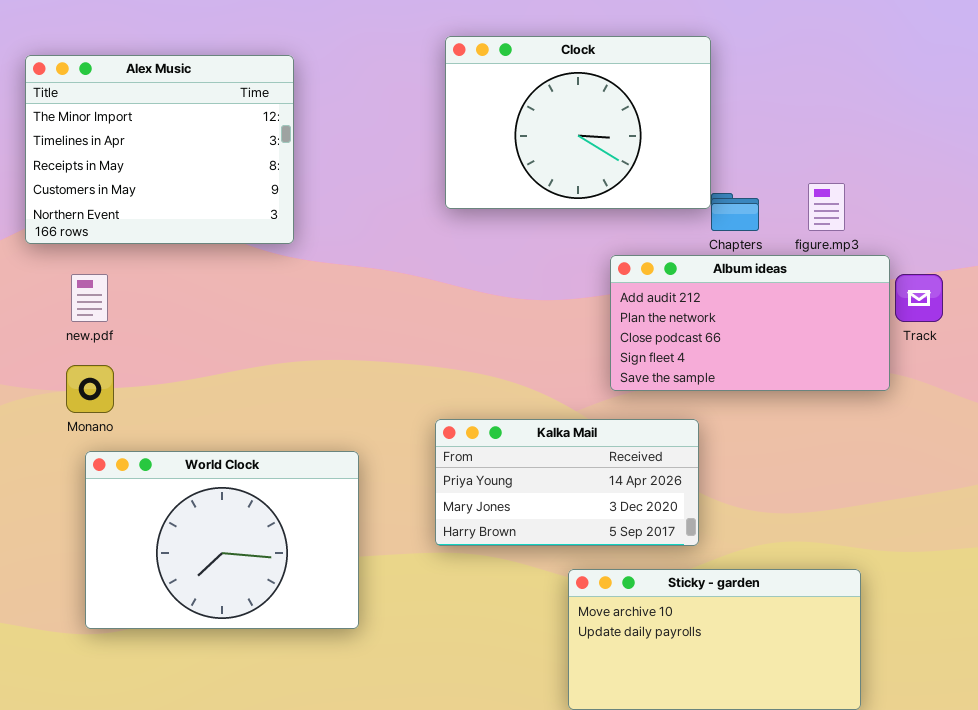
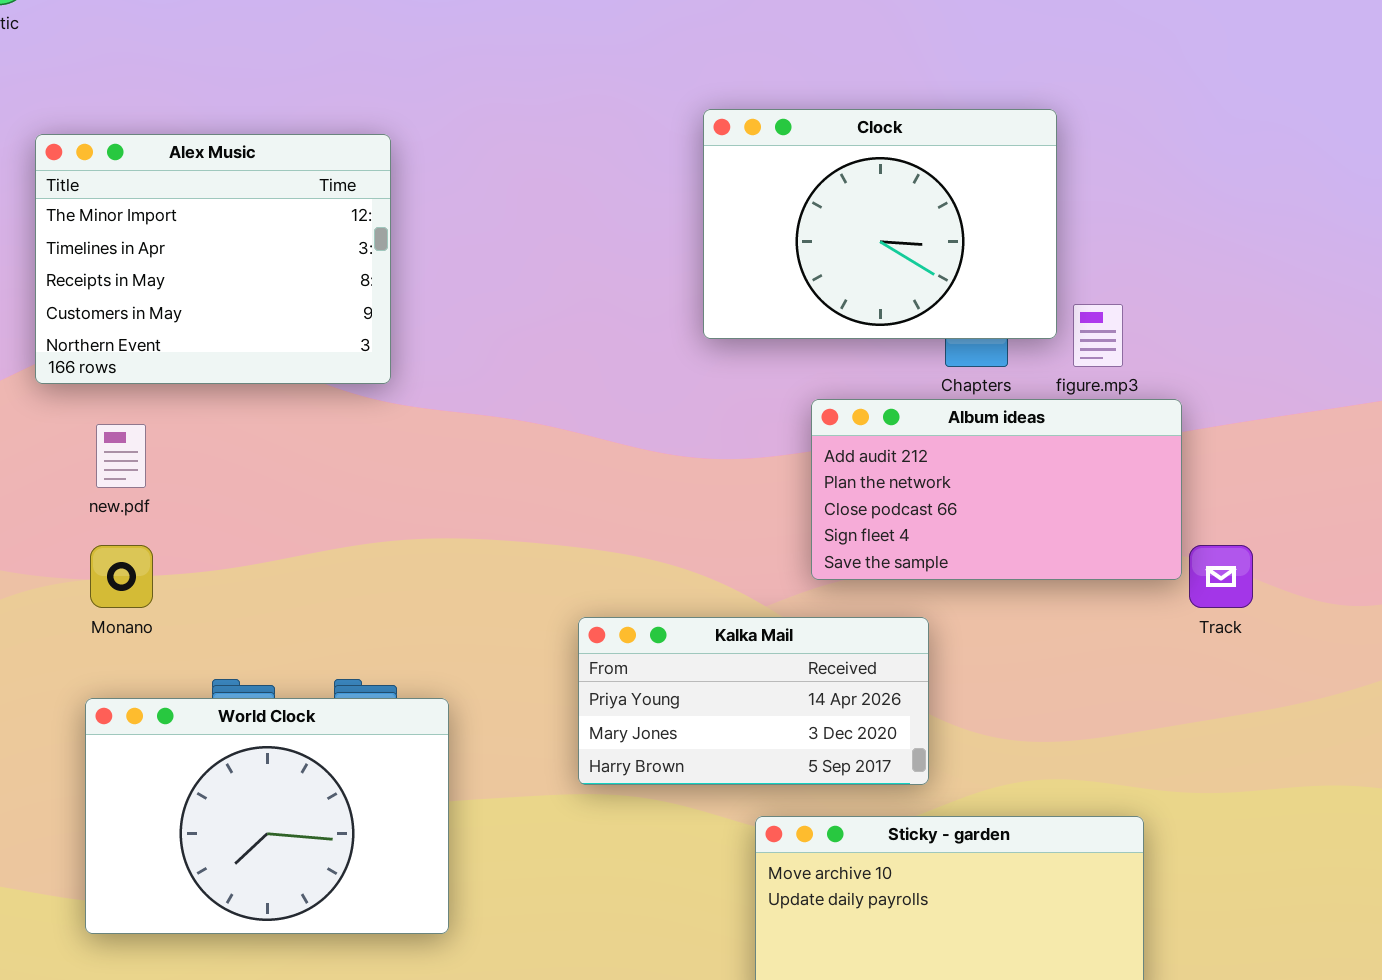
Clock: [445,36,711,209] -> [703,109,1057,339], moved
Track: [895,274,943,322] -> [1189,545,1253,608], moved
World Clock: [85,451,359,629] -> [85,698,449,934], moved

